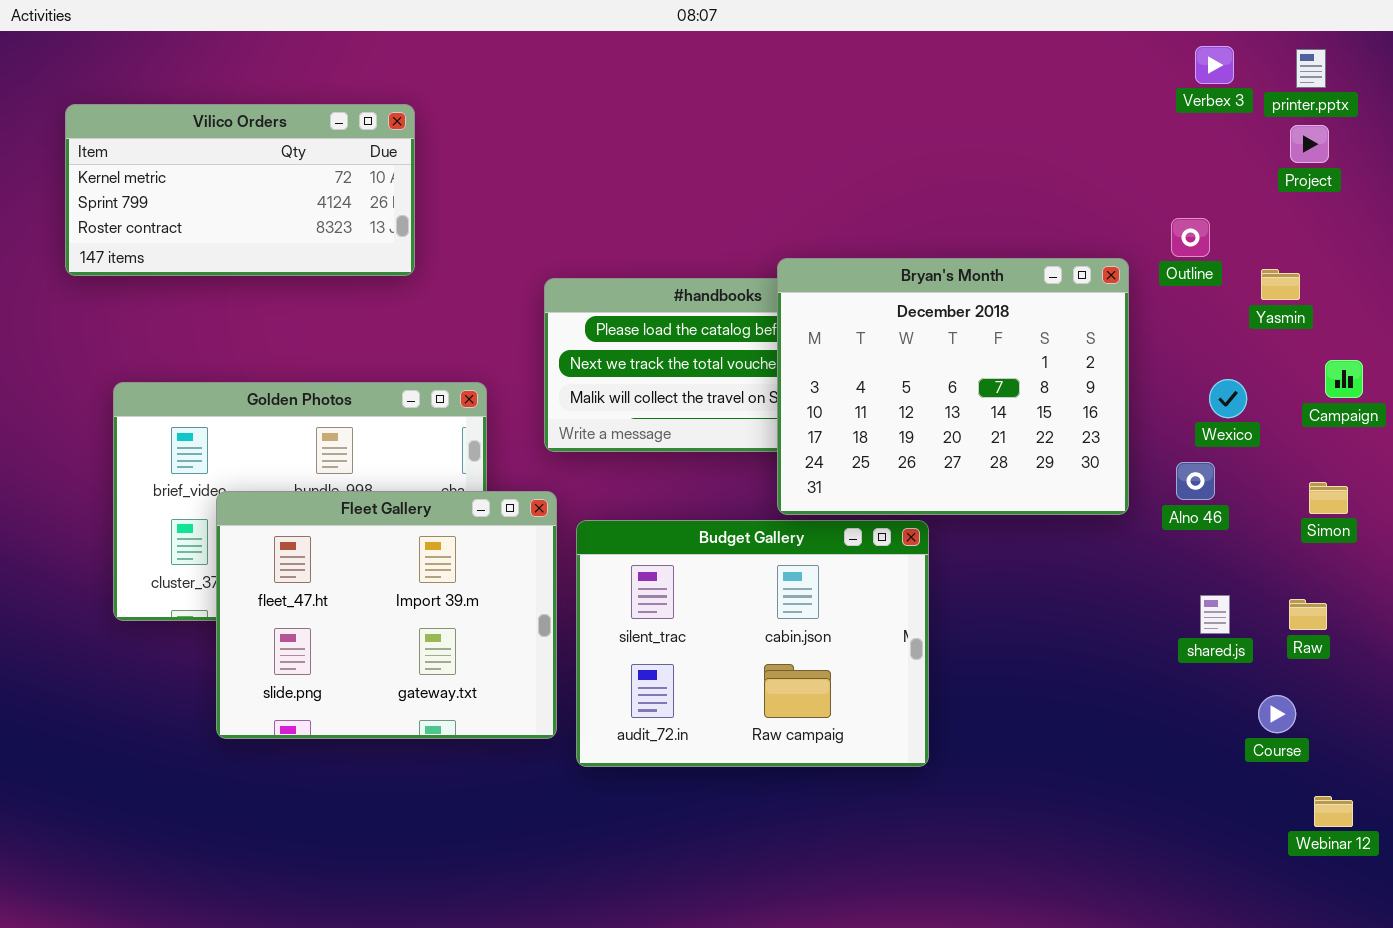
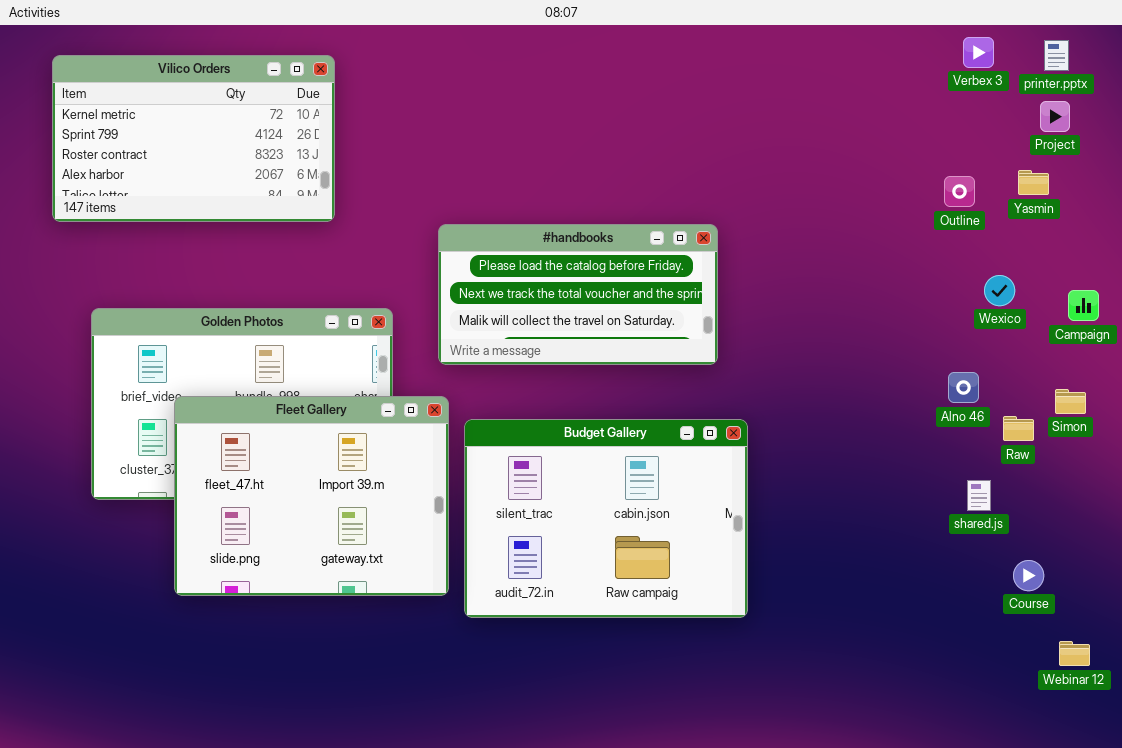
Vilico Orders: [65,104,415,276] -> [52,55,335,222], resized
Bryan's Month: [777,258,1129,515] -> none, closed
Yasmin: [1261,269,1300,300] -> [1018,170,1049,195], moved
Wexico: [1209,379,1247,418] -> [984,275,1015,306], moved
Raw: [1289,599,1327,630] -> [1003,416,1034,441], moved

